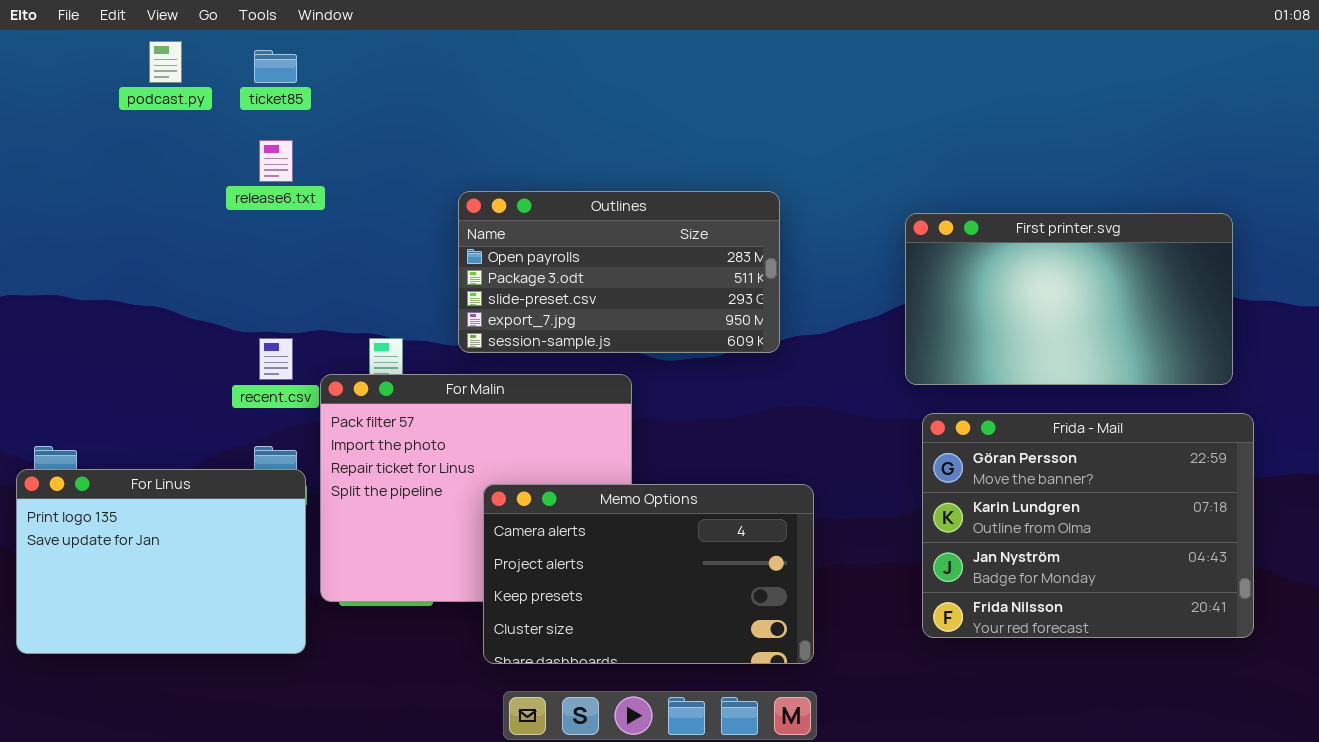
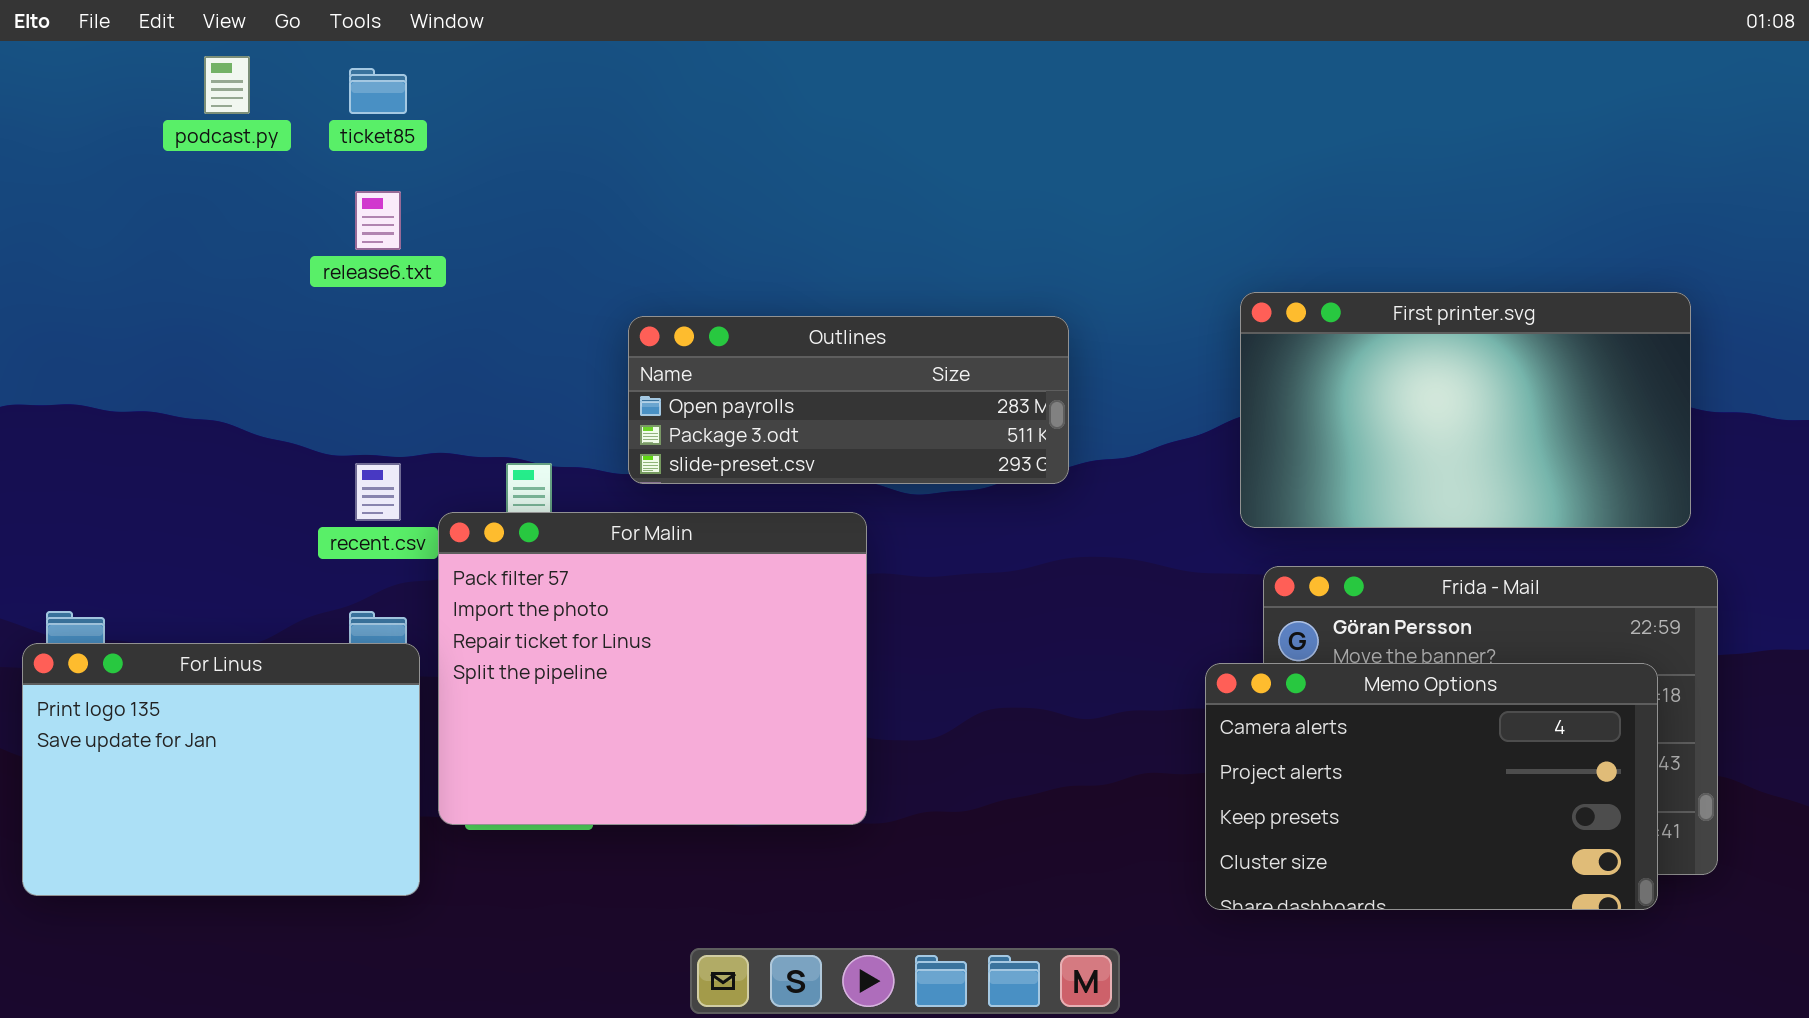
Outlines: [458,191,780,353] -> [628,316,1069,484], resized
Memo Options: [483,484,814,664] -> [1205,663,1658,910], moved

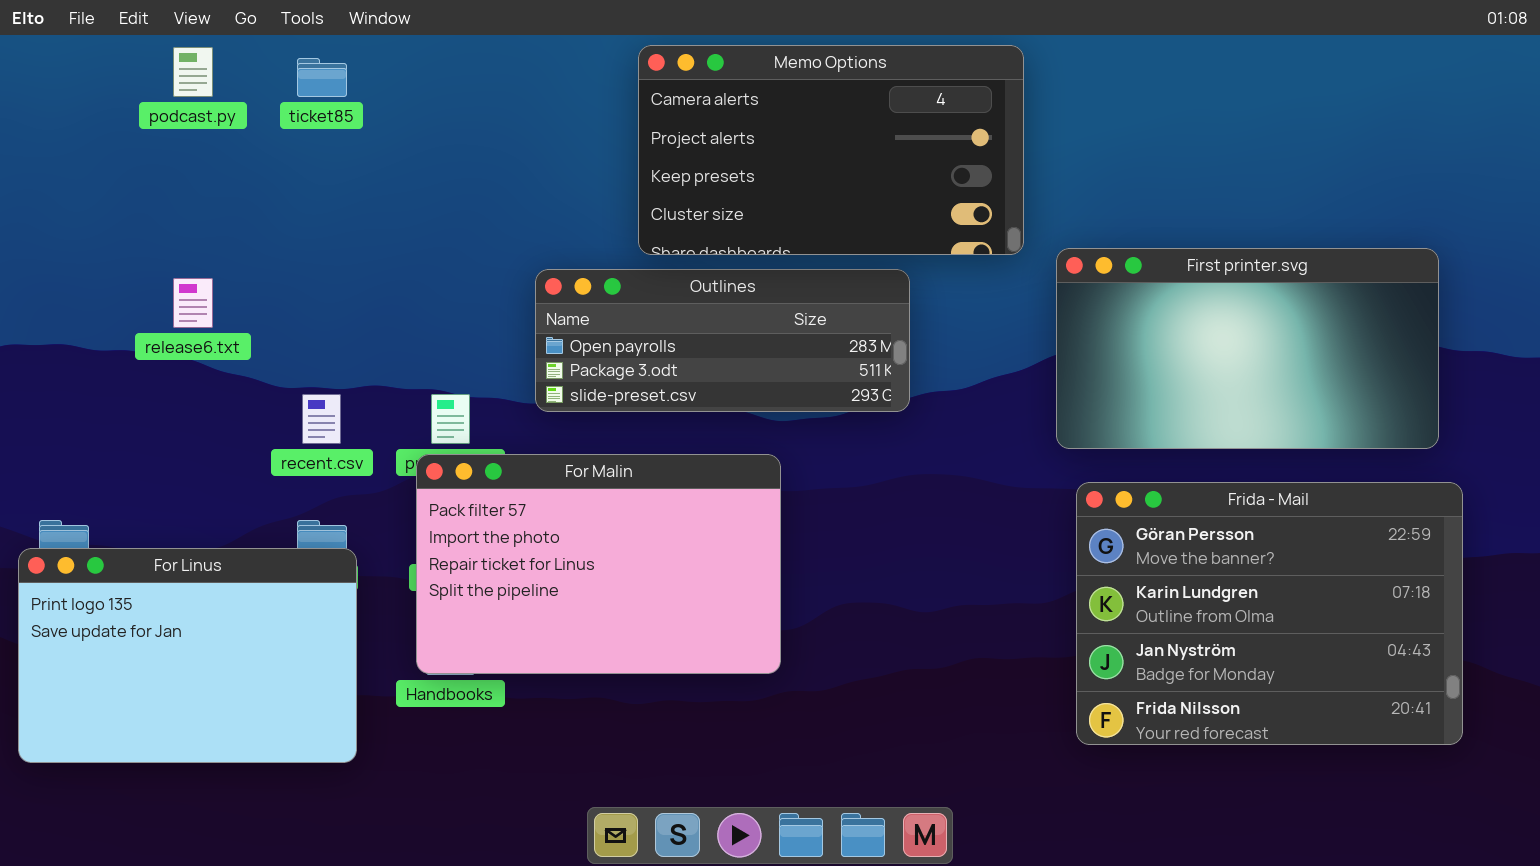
release6.txt: [355,191,401,250] -> [173,278,213,328], moved
For Malin: [438,512,867,825] -> [416,454,781,674], moved, resized
Memo Options: [1205,663,1658,910] -> [638,45,1024,255], moved

